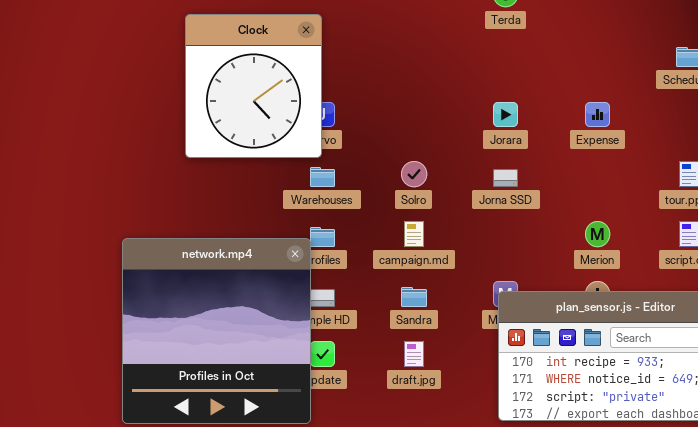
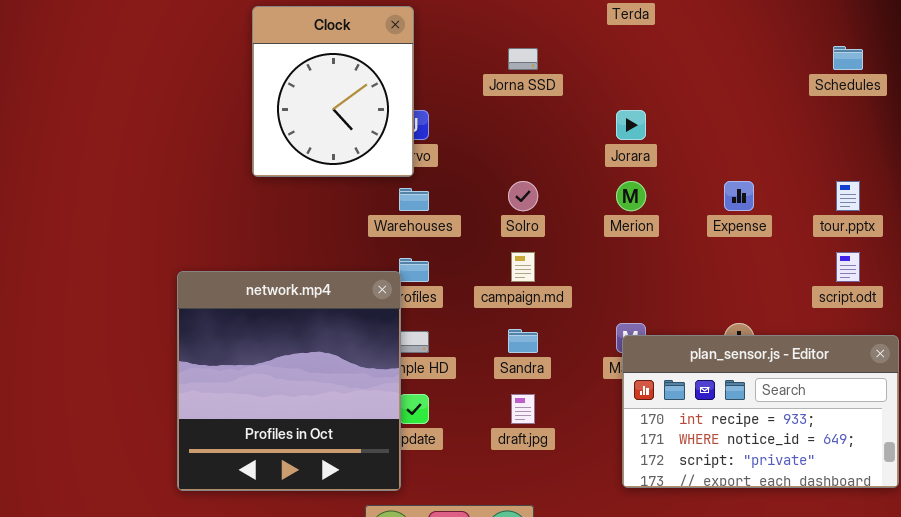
Expense: [585,102,610,127] -> [724,181,754,211], moved
Jorna SSD: [493,169,518,187] -> [508,48,538,70], moved
Merion: [585,221,610,247] -> [616,181,646,211], moved

